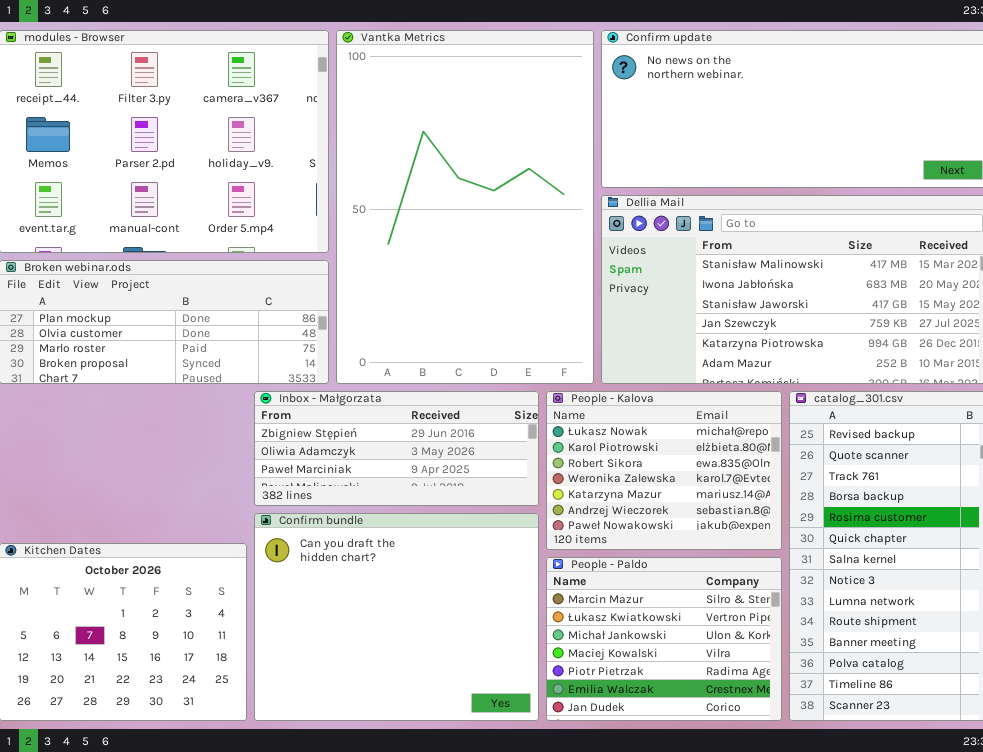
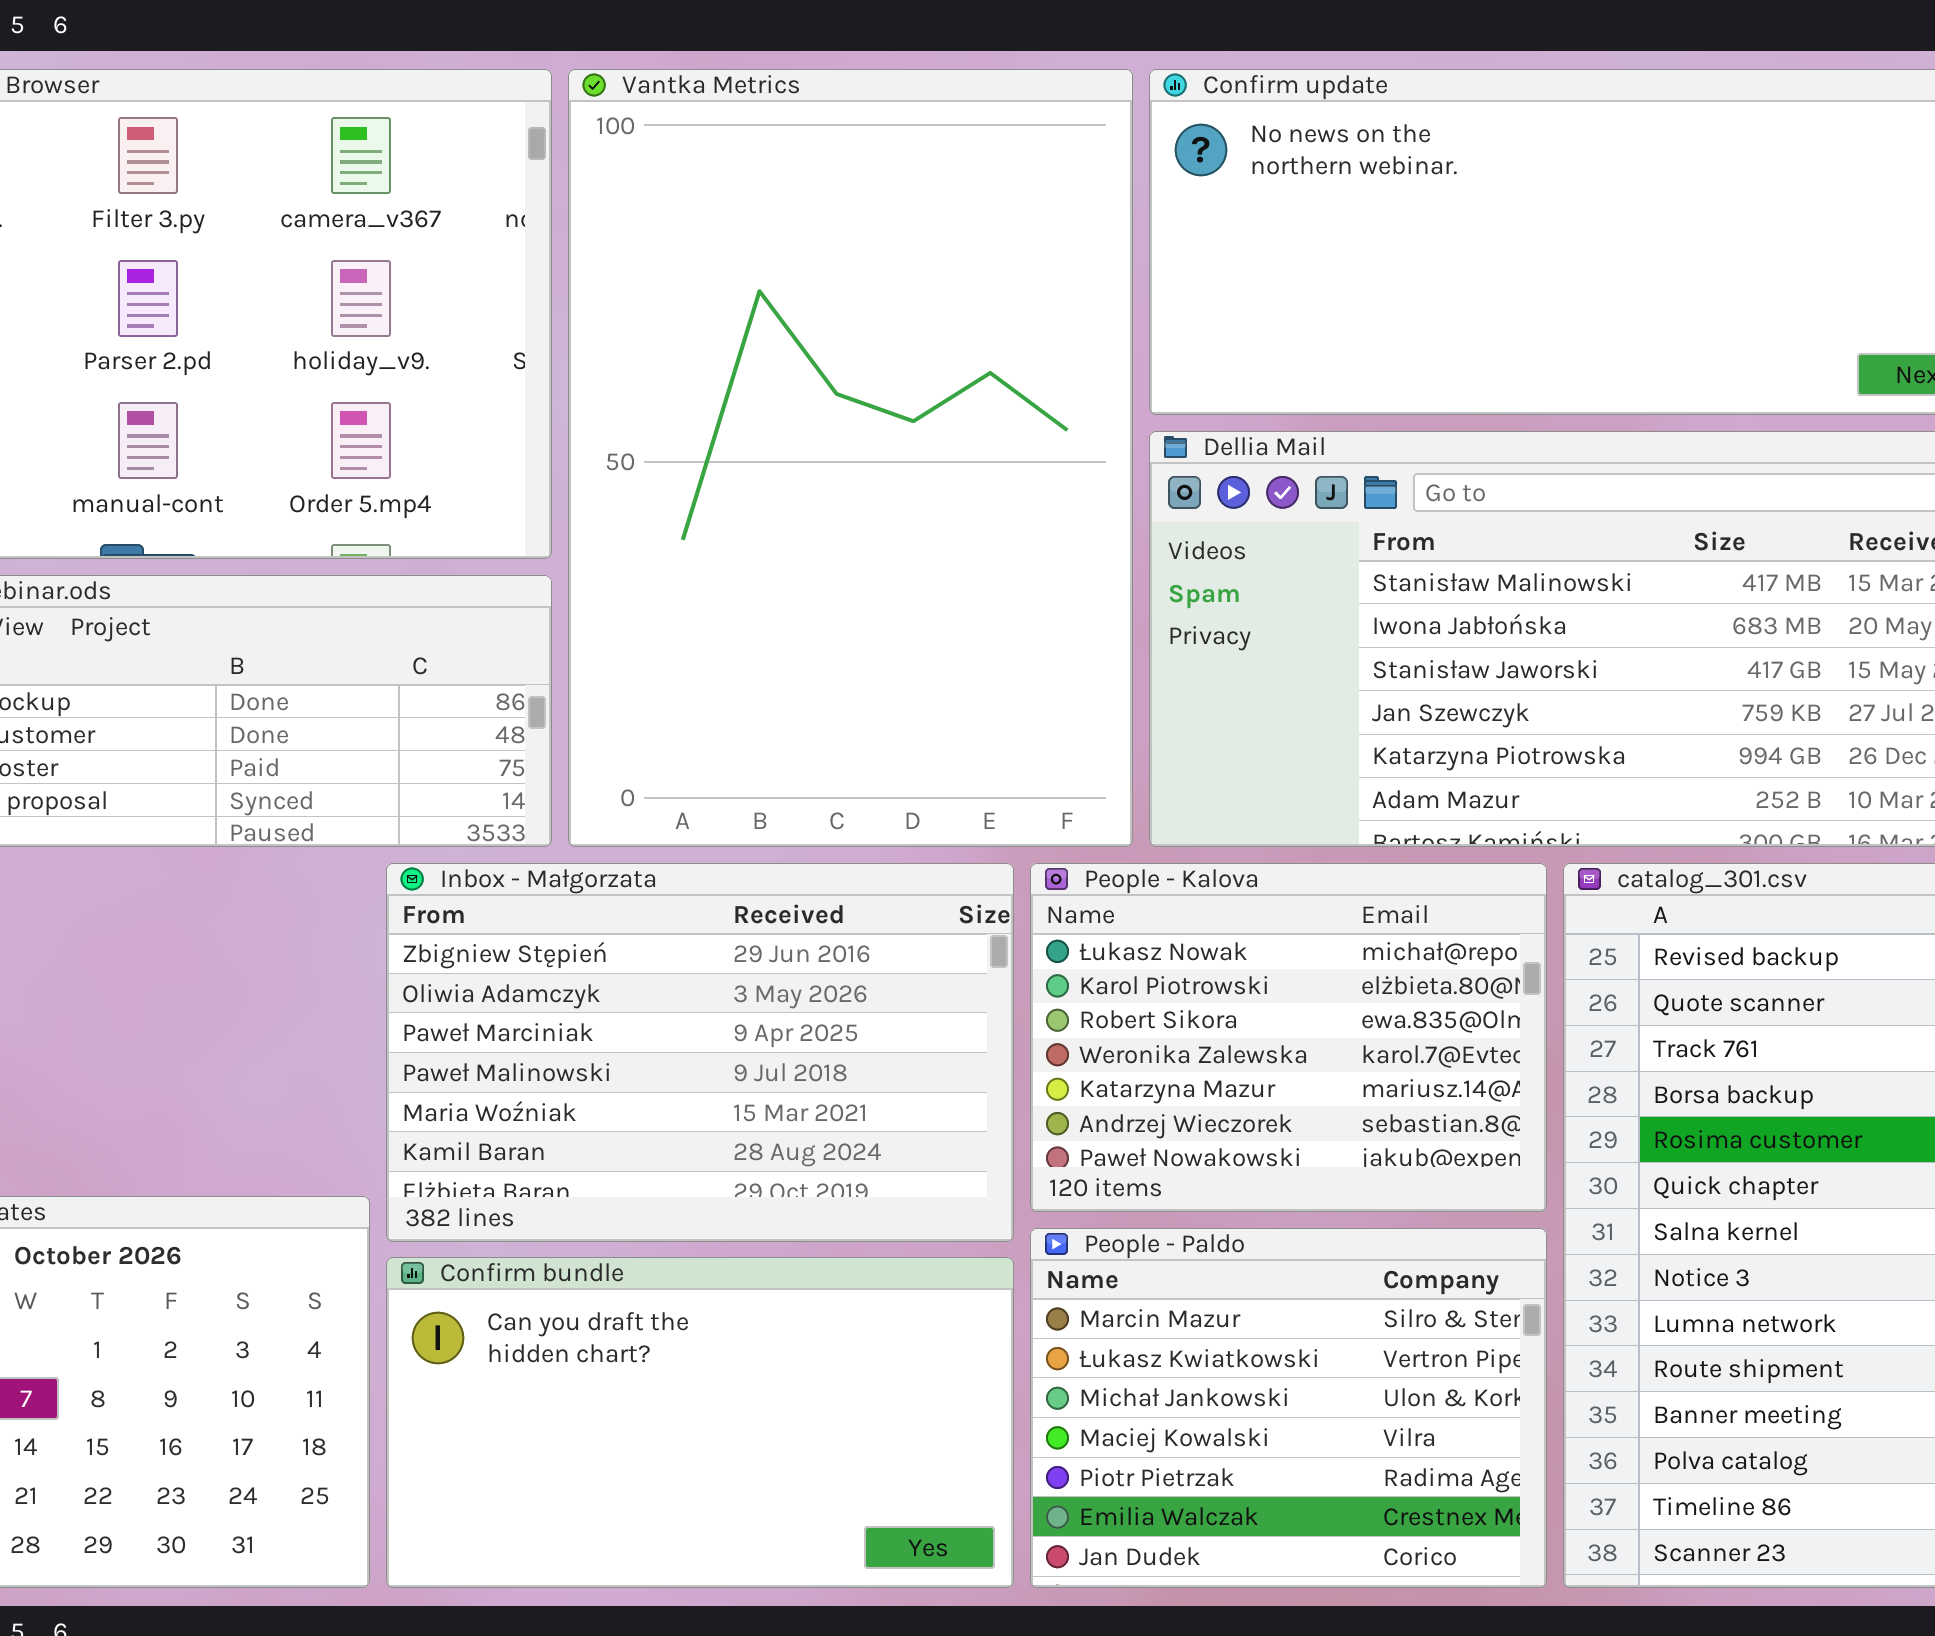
Inbox - Małgorzata: [254,391,539,506] -> [386,863,1014,1242], resized
Confirm bundle: [254,513,539,721] -> [386,1257,1014,1588], resized

